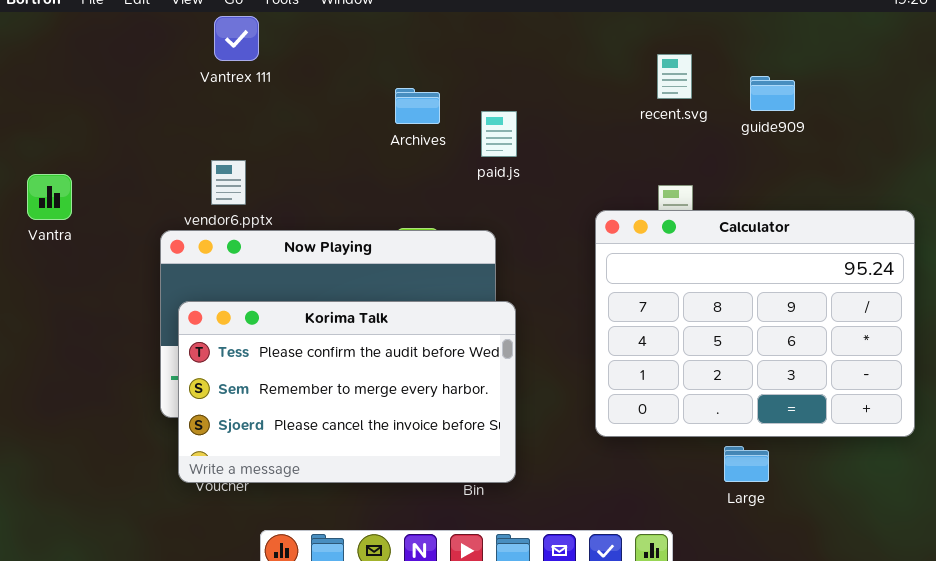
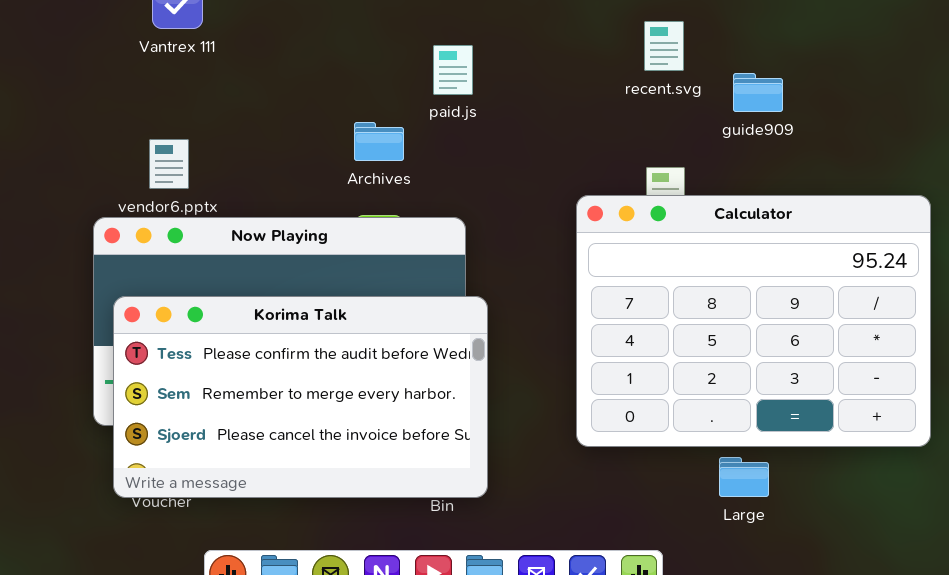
guide909: [750,76,795,111] -> [733,73,783,112], moved
Archives: [395,88,440,124] -> [354,122,404,161], moved
paid.js: [481,111,517,157] -> [433,45,473,95], moved

